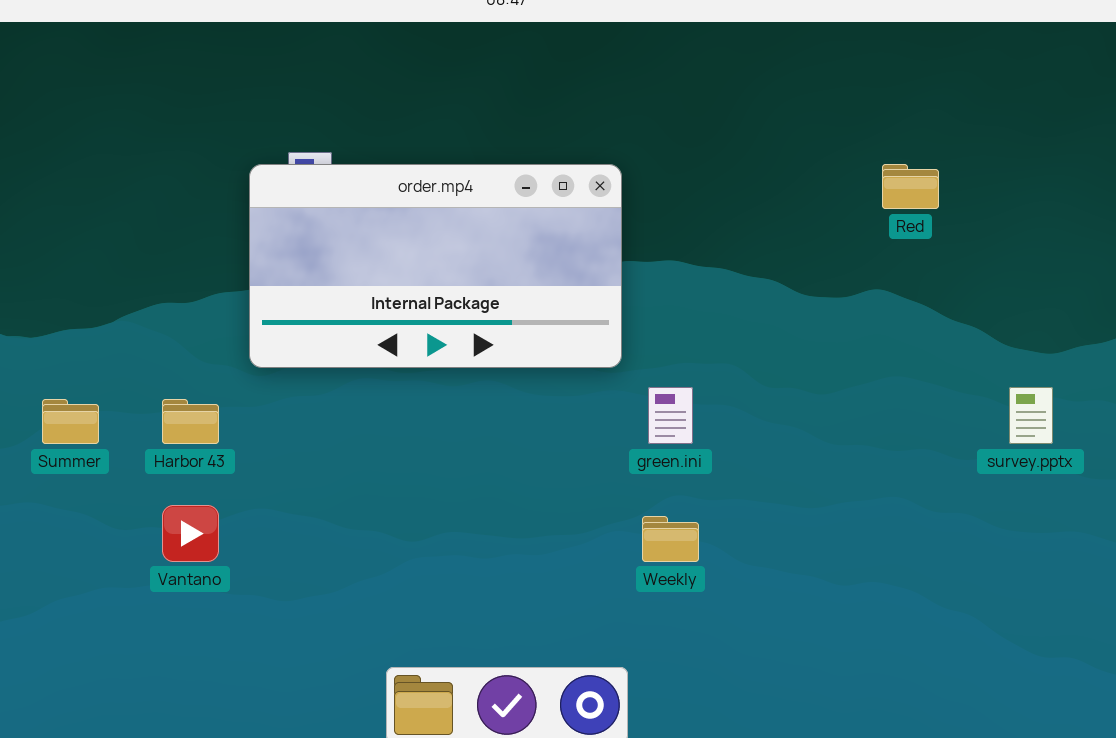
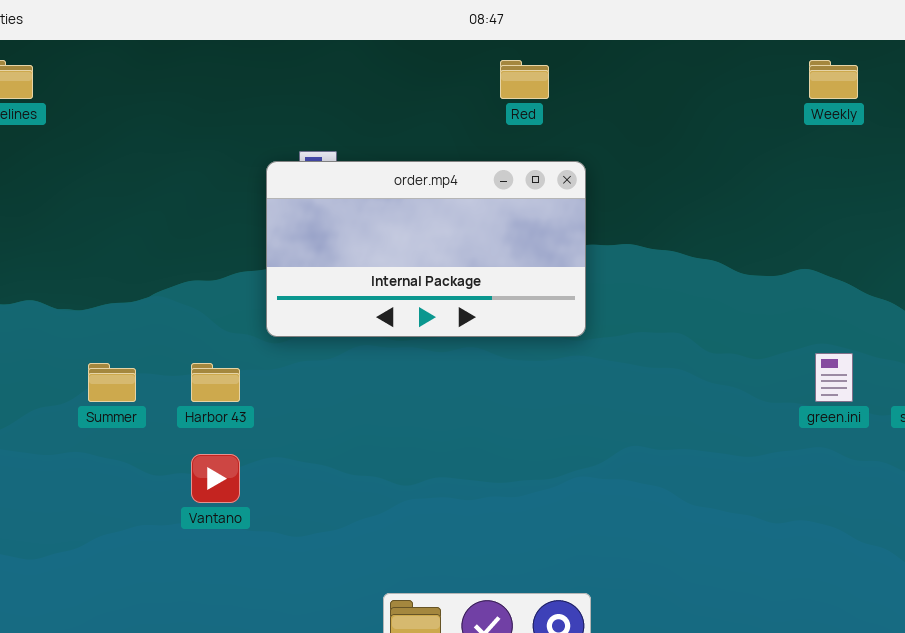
Red: [882,164,939,209] -> [500,60,549,99], moved
green.ini: [648,387,693,444] -> [815,353,853,402], moved
Weekly: [642,516,699,562] -> [809,60,858,99], moved

